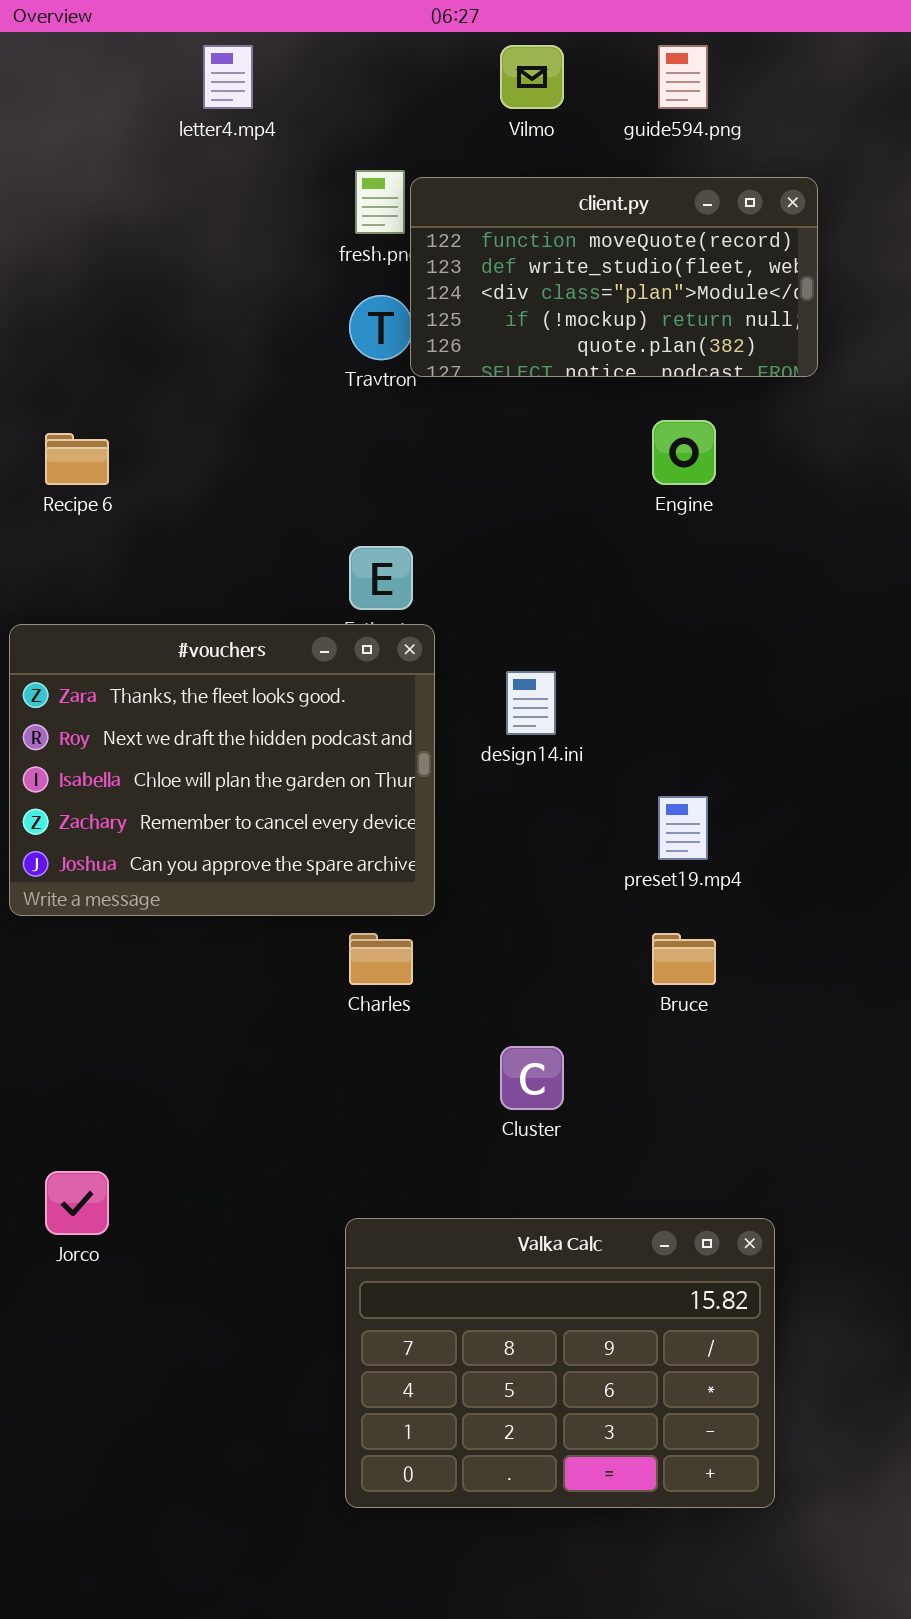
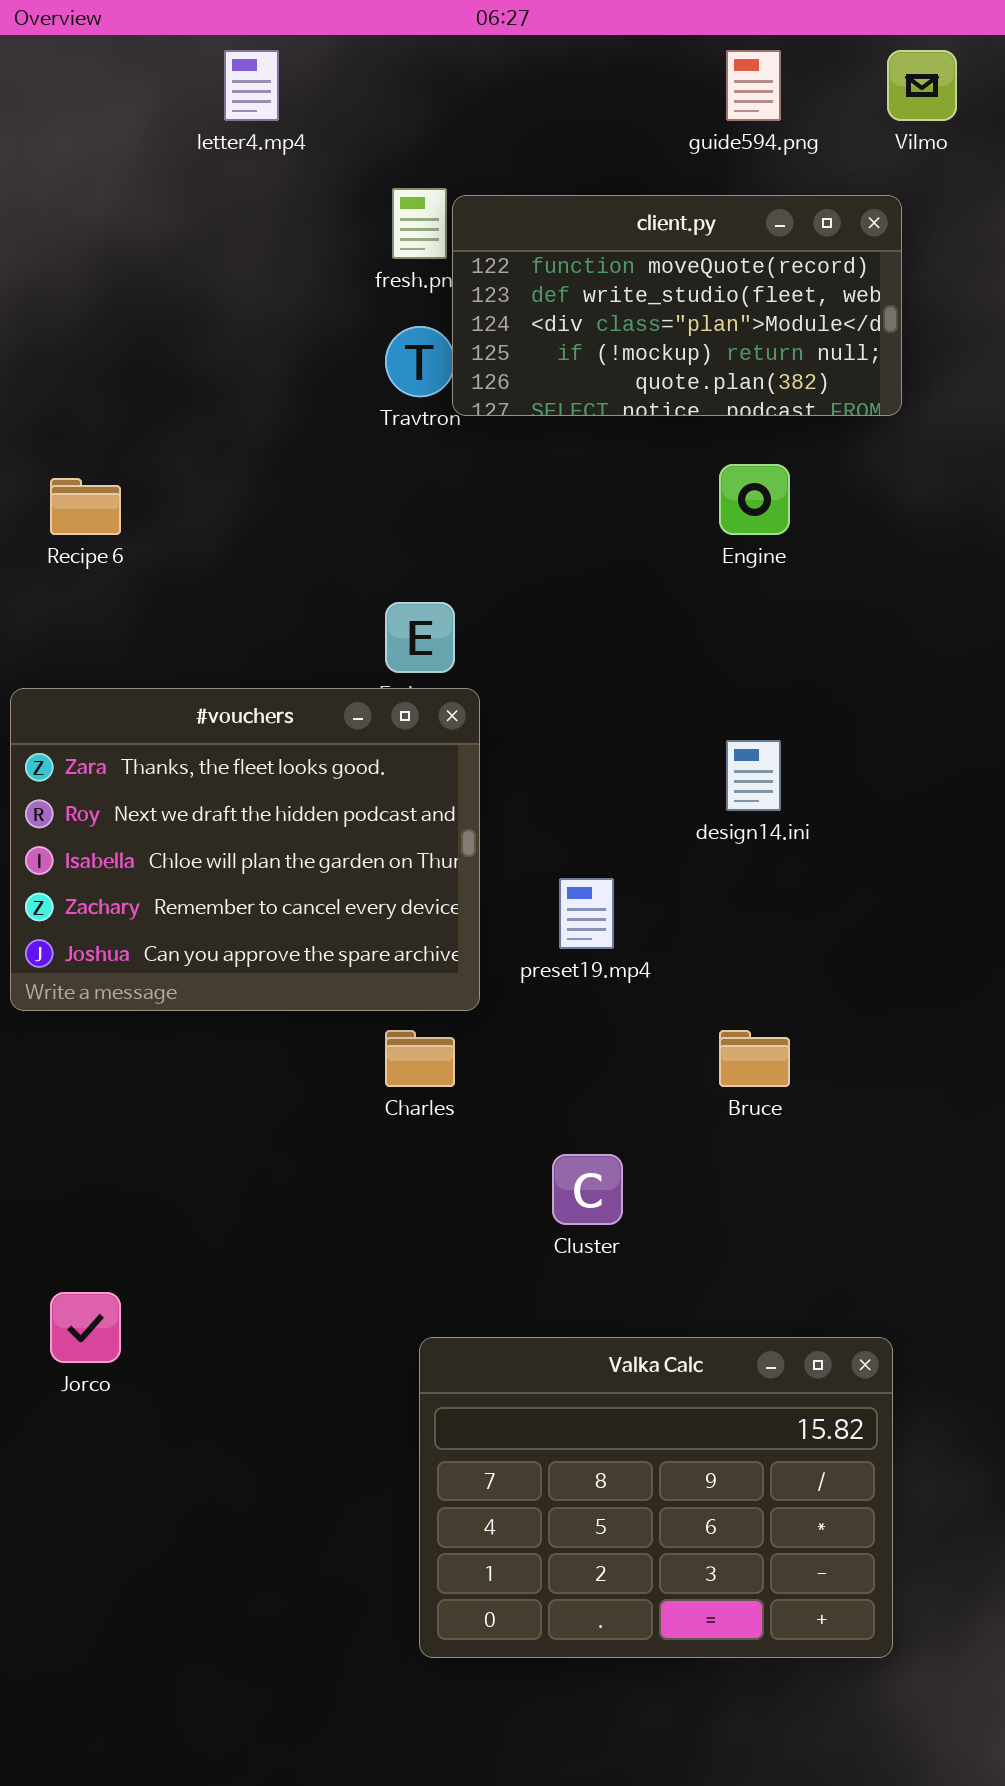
Vilmo: [500,45,564,109] -> [887,50,957,121], moved
design14.ini: [506,671,556,735] -> [726,740,781,811], moved
preset19.mp4: [658,796,708,860] -> [559,878,614,949], moved
Valka Calc: [345,1218,775,1508] -> [419,1337,893,1658], moved

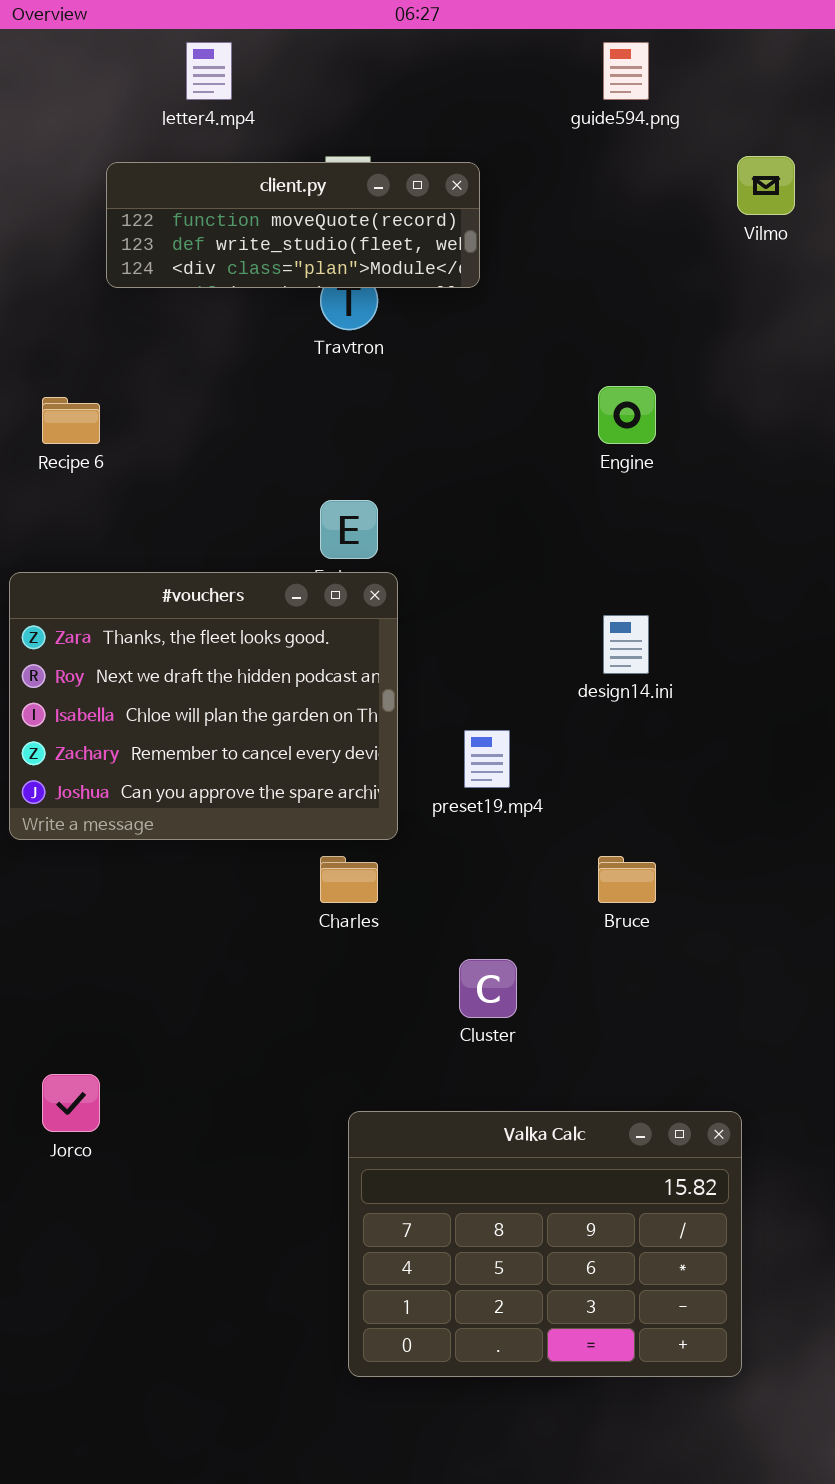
Vilmo: [887,50,957,121] -> [737,156,795,215], moved
client.py: [452,195,902,416] -> [106,162,480,288], moved, resized

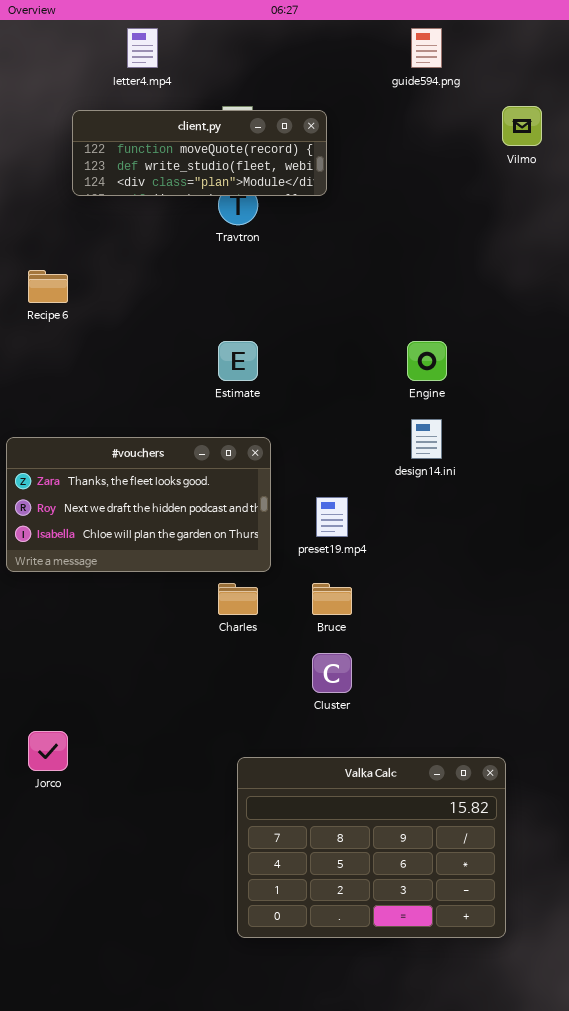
Engine: [598,386,656,444] -> [407,341,447,381], moved
#vouchers: [9,572,398,840] -> [6,437,271,572], resized
Bruce: [598,856,656,903] -> [312,583,352,615], moved

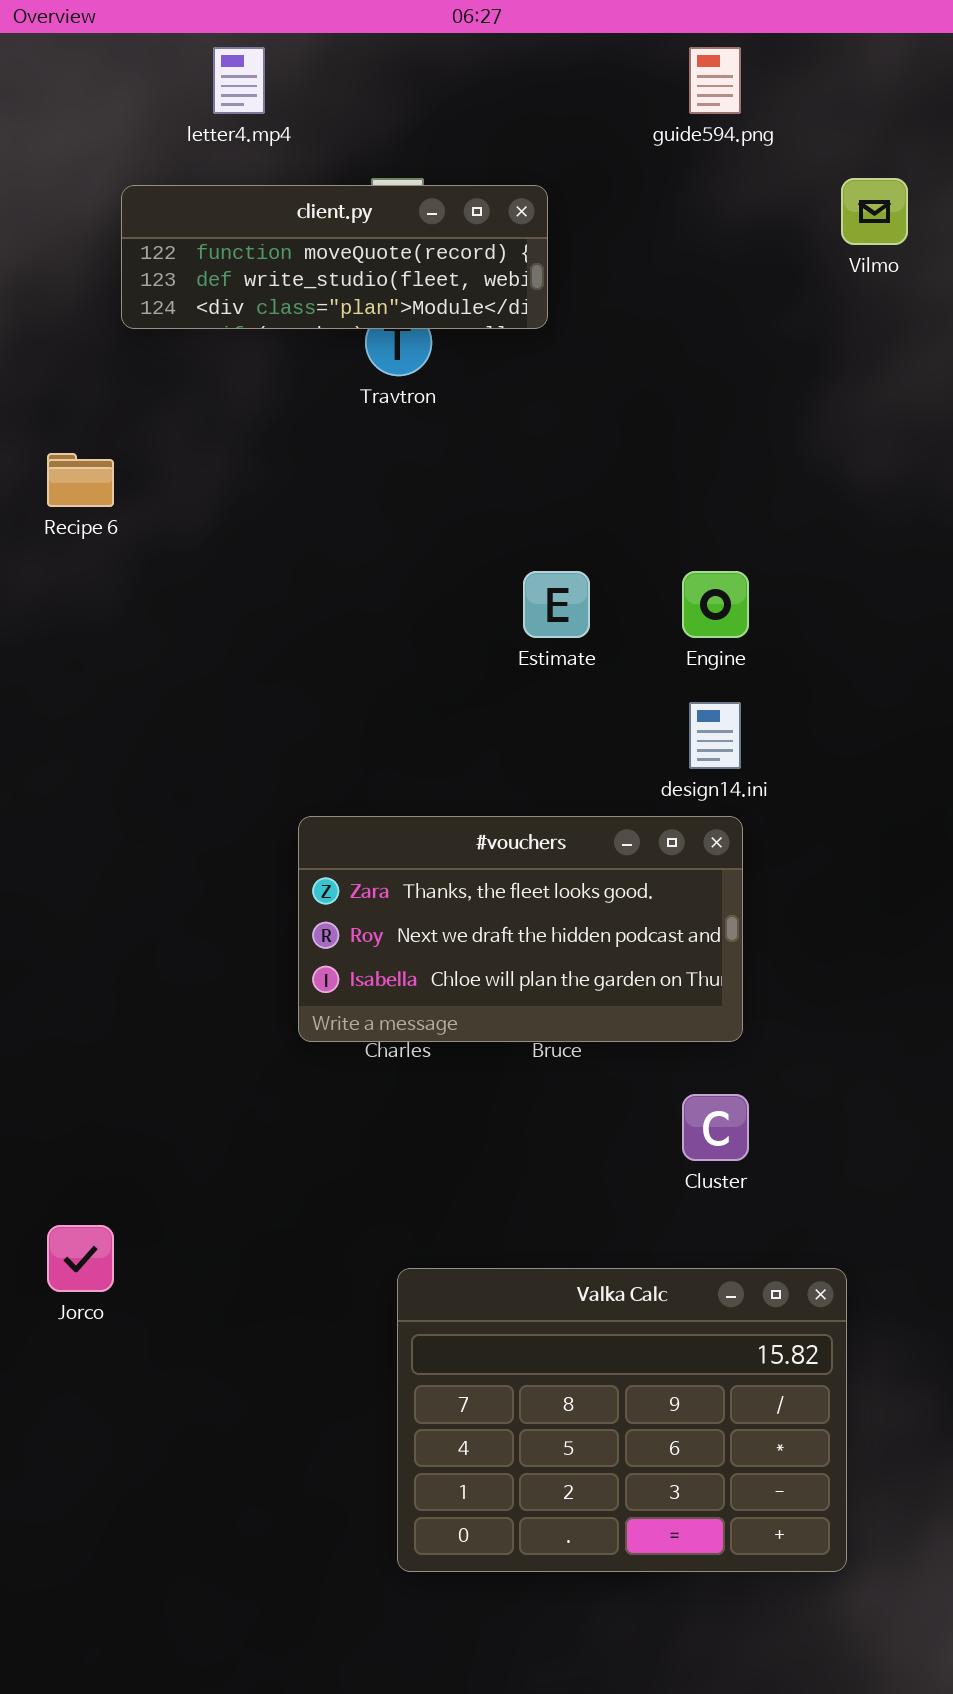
Estimate: [218,341,258,381] -> [523,571,590,638], moved
#vouchers: [6,437,271,572] -> [298,816,743,1042], moved
Cluster: [312,653,352,693] -> [682,1094,749,1161], moved

